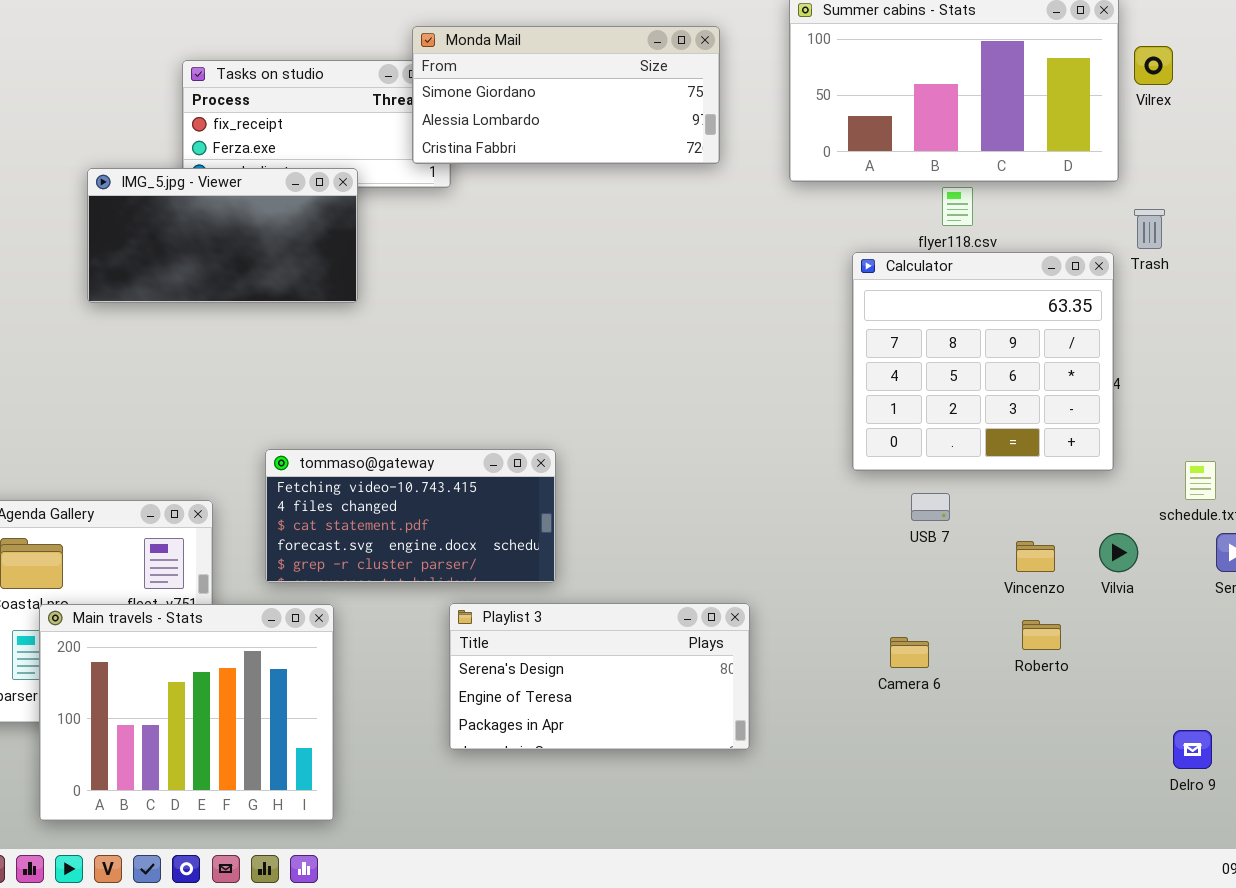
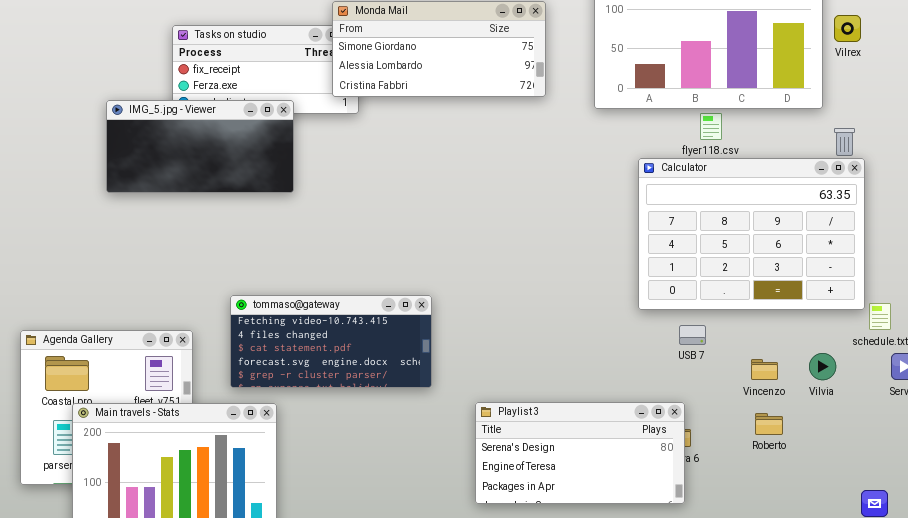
Calculator: [852,252,1114,471] -> [638,158,865,310], resized
Playlist 3: [449,603,750,750] -> [475,402,685,504], moved

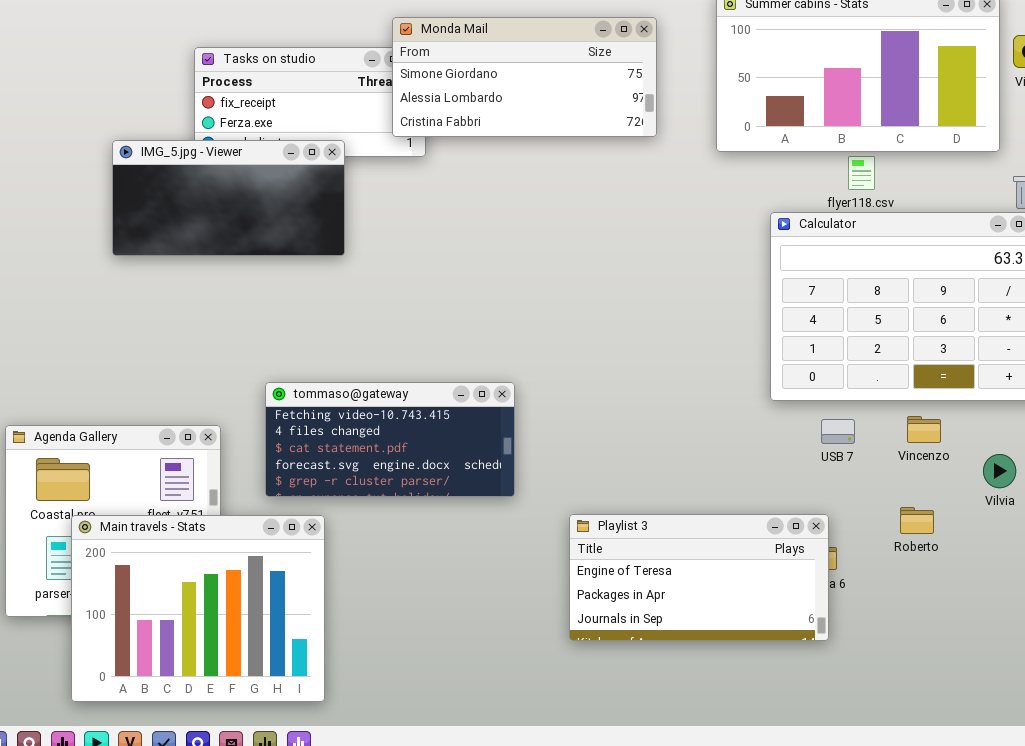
Vincenzo: [751,359,778,380] -> [907,416,941,443], moved
Playlist 3: [475,402,685,504] -> [569,514,829,641], scrolled down 1 row
Roberto: [755,413,783,435] -> [900,507,934,534], moved

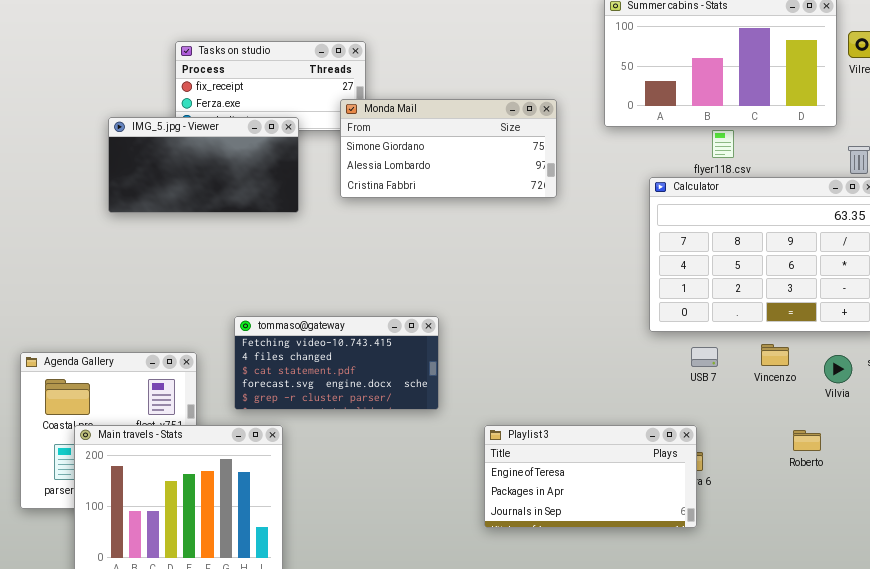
Monda Mail: [392,17,657,137] -> [340,99,557,198], moved
Vilvia: [983,454,1016,488] -> [824,355,852,383], moved
Roberto: [900,507,934,534] -> [793,430,821,451], moved

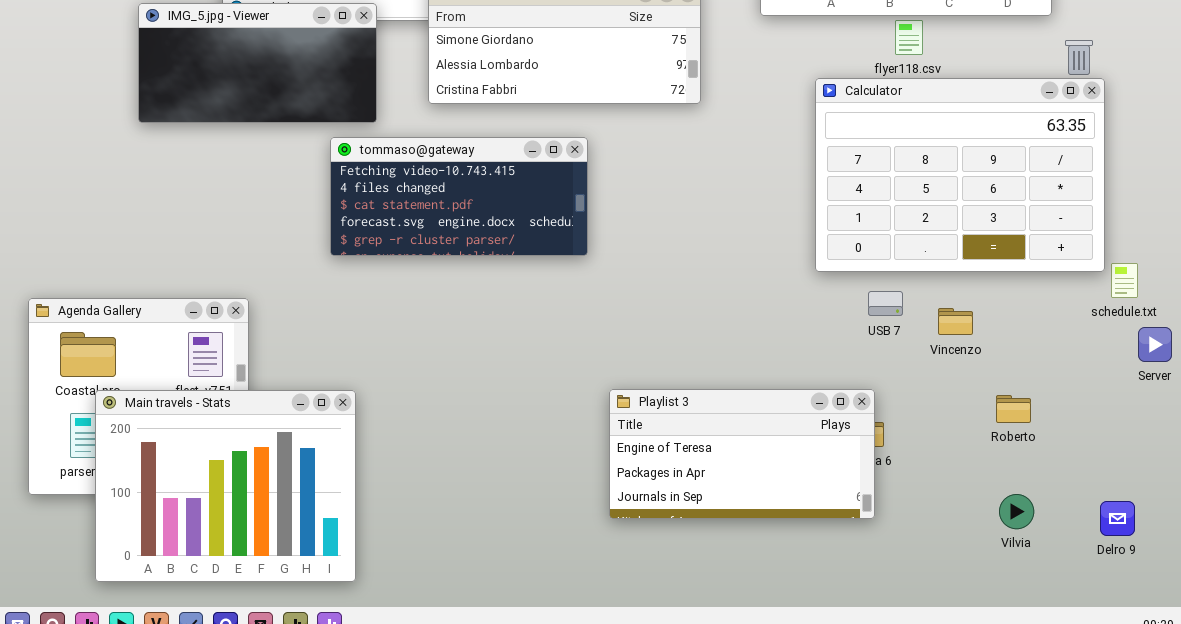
tommaso@gateway: [234,316,439,410] -> [330,137,588,256], moved
Vincenzo: [761,344,789,366] -> [938,308,973,335], moved
Vilvia: [824,355,852,383] -> [999,494,1034,529], moved

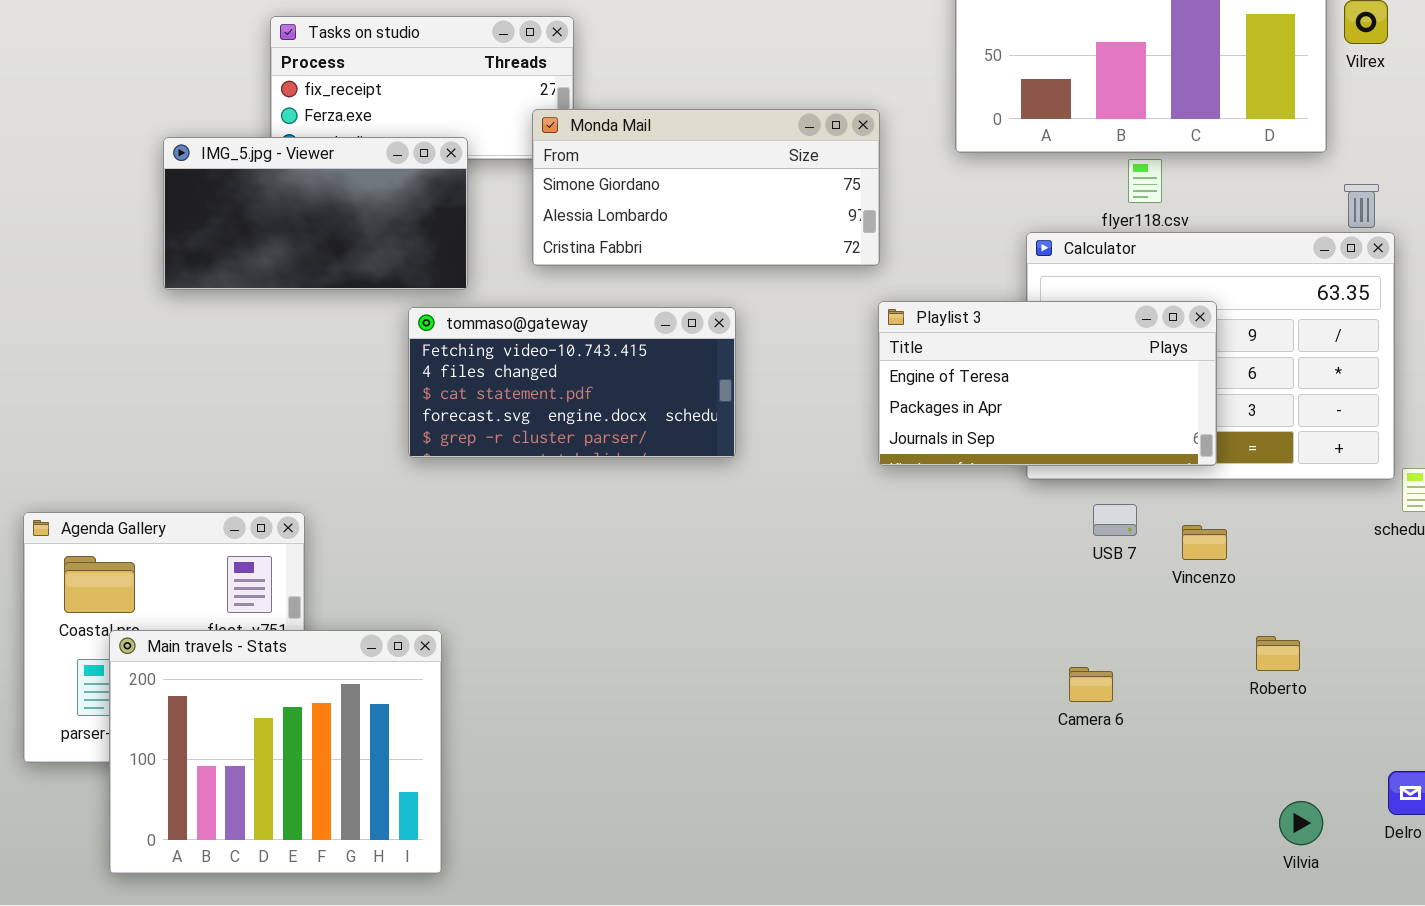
Playlist 3: [609,389,875,519] -> [878,301,1217,466], moved
Vilvia: [999,494,1034,529] -> [1279,801,1323,845], moved

